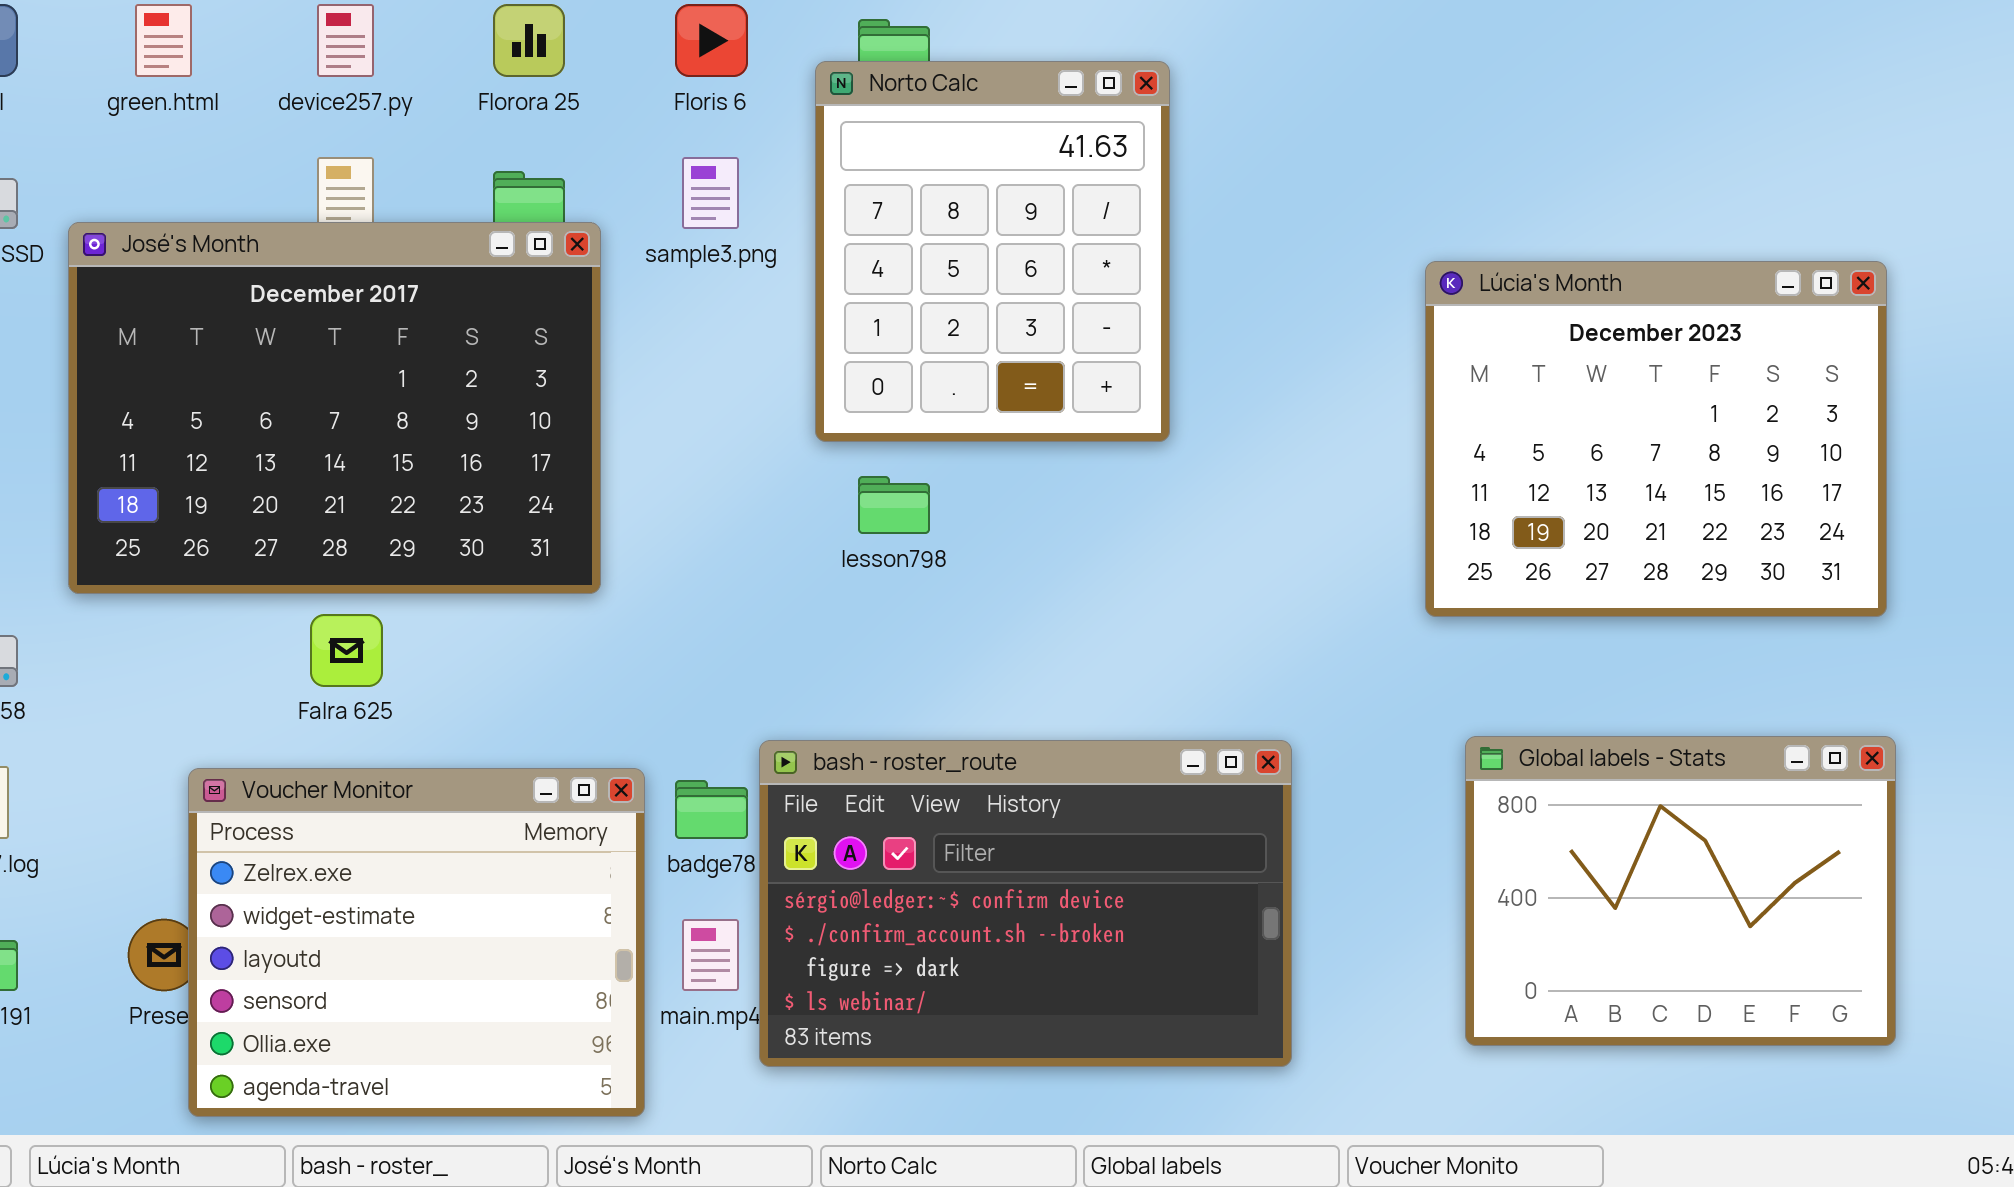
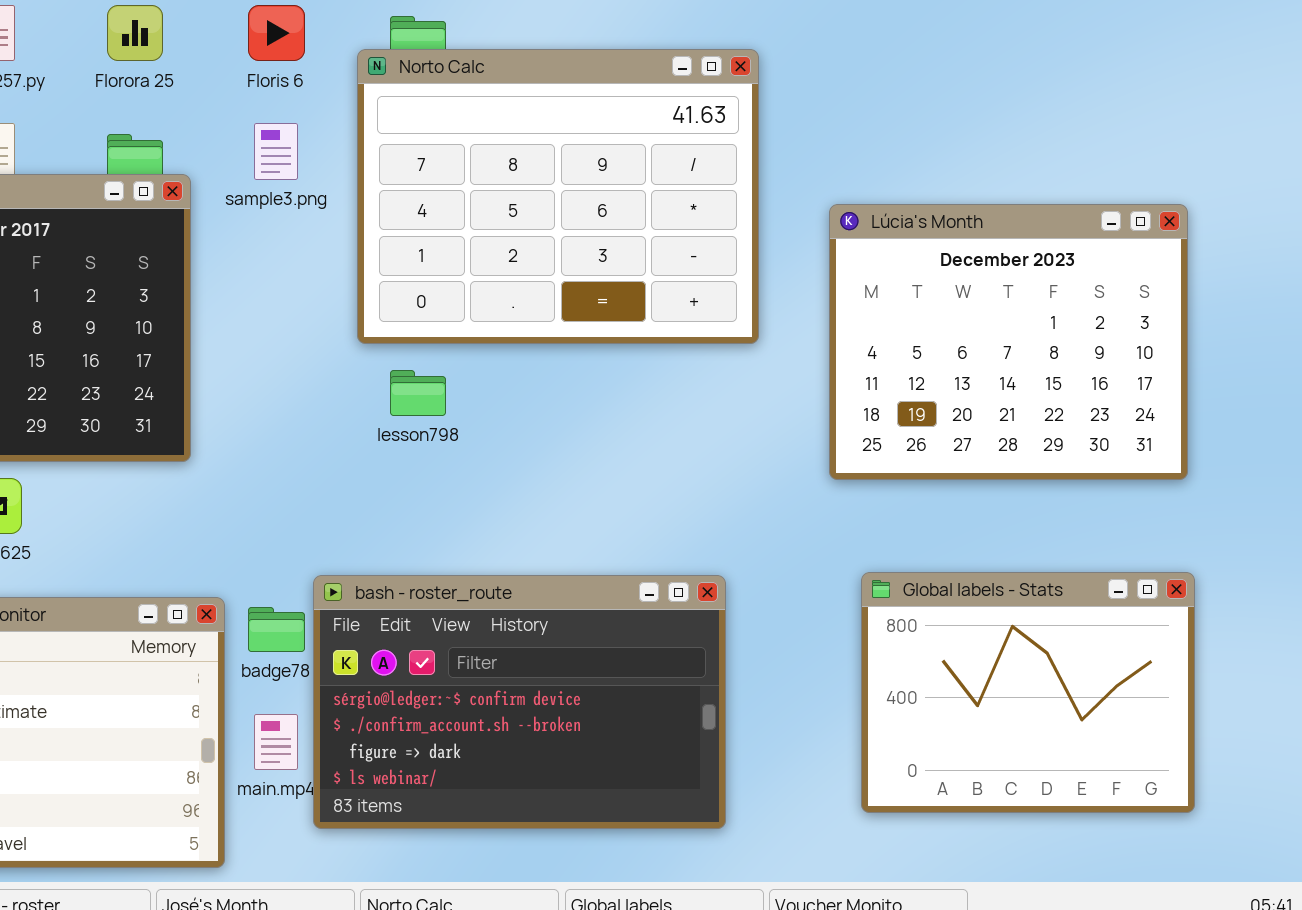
Norto Calc: [815,61,1170,442] -> [357,49,759,344], resized

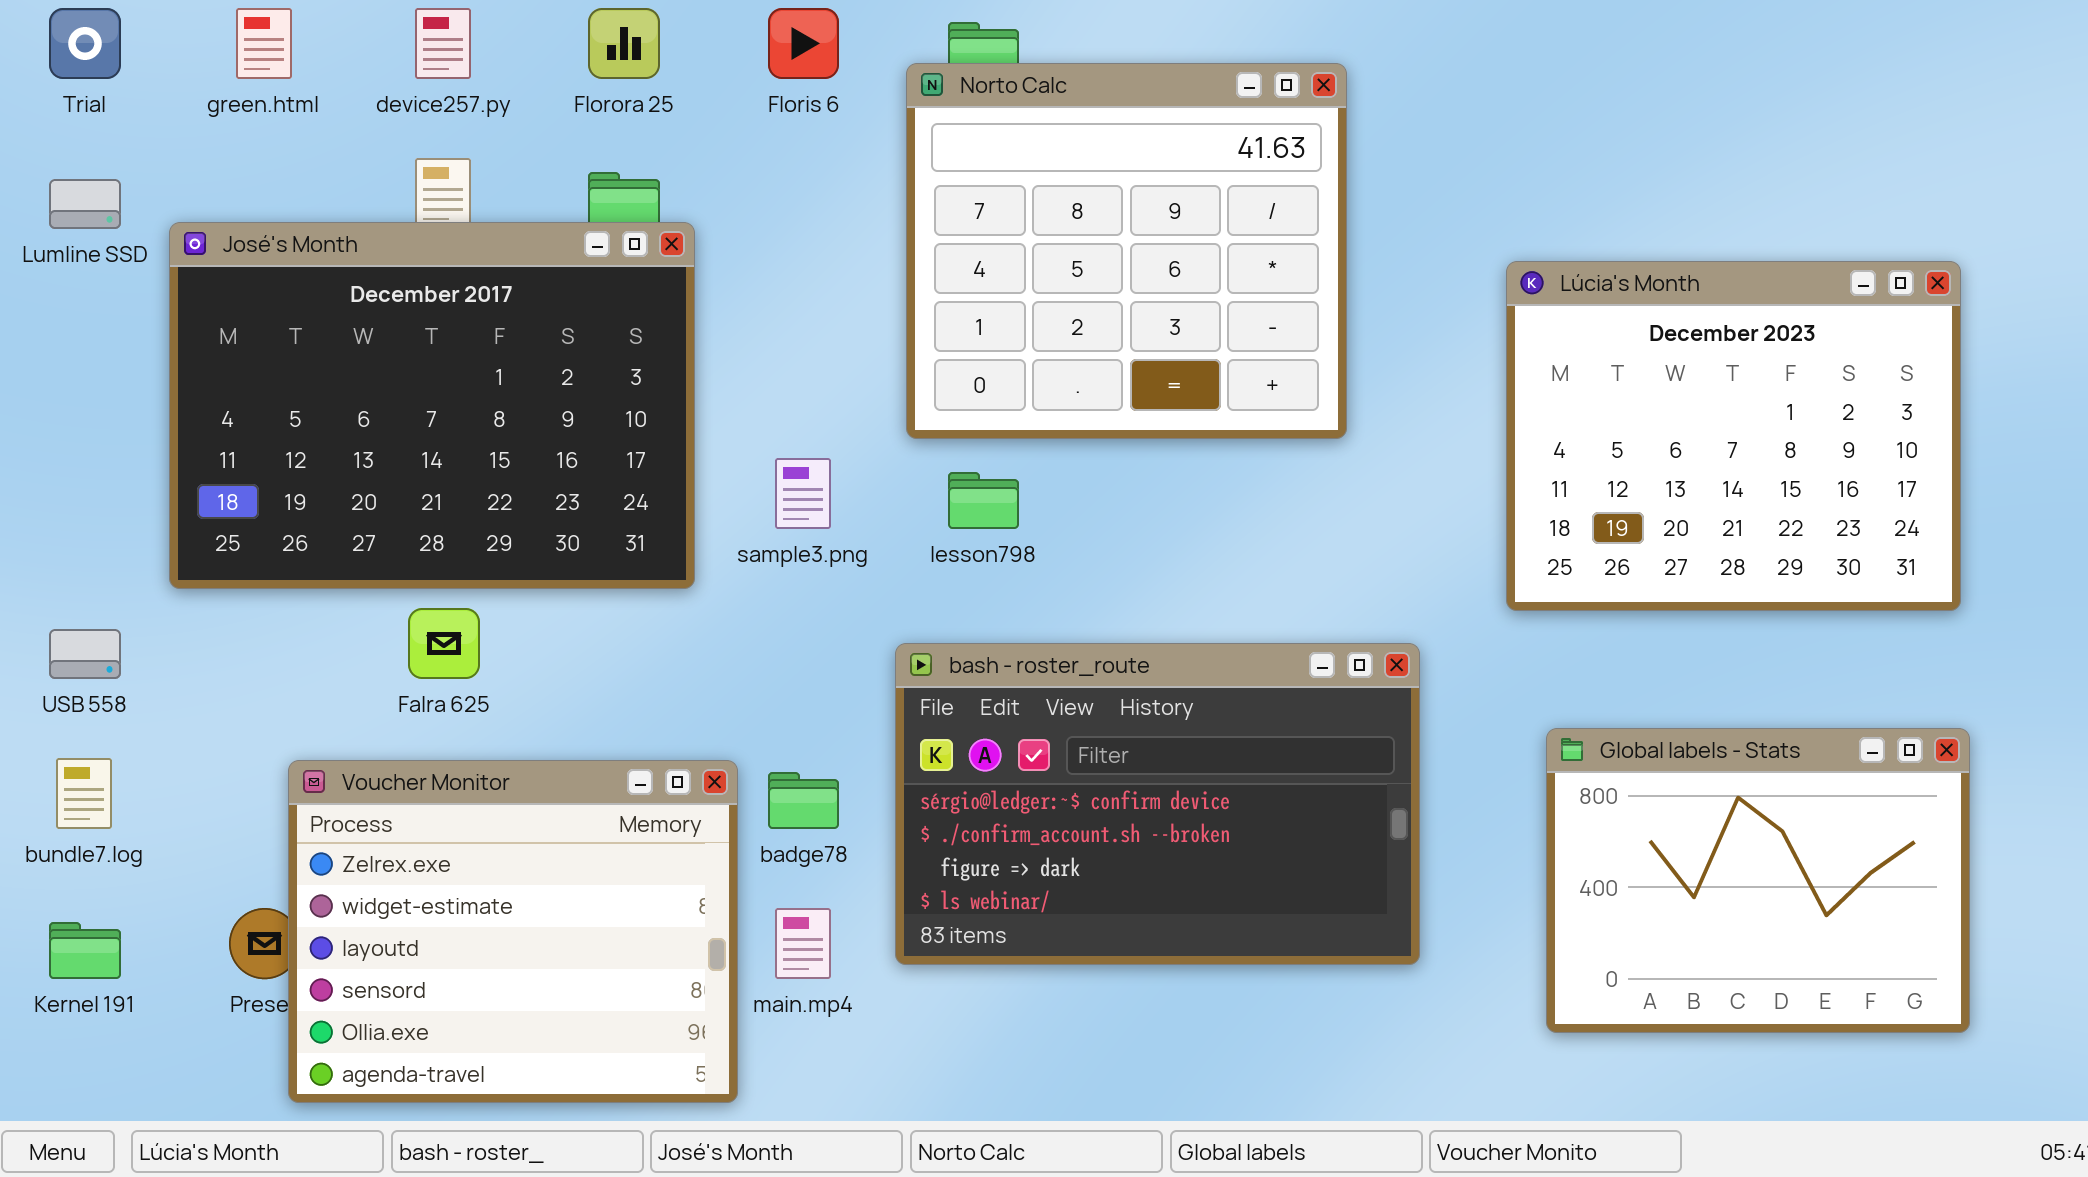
Norto Calc: [357,49,759,344] -> [906,63,1347,439], resized
sample3.png: [254,123,298,180] -> [775,458,831,529], moved
bash - roster_route: [313,575,726,829] -> [895,643,1420,965], moved

